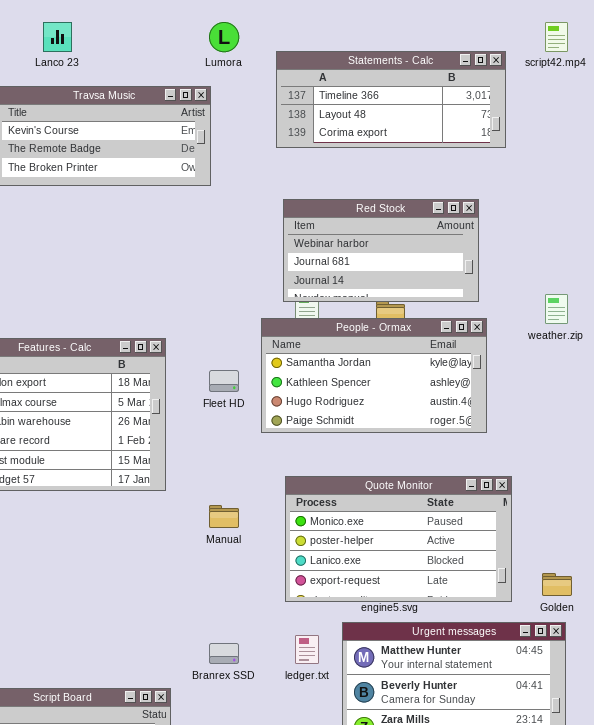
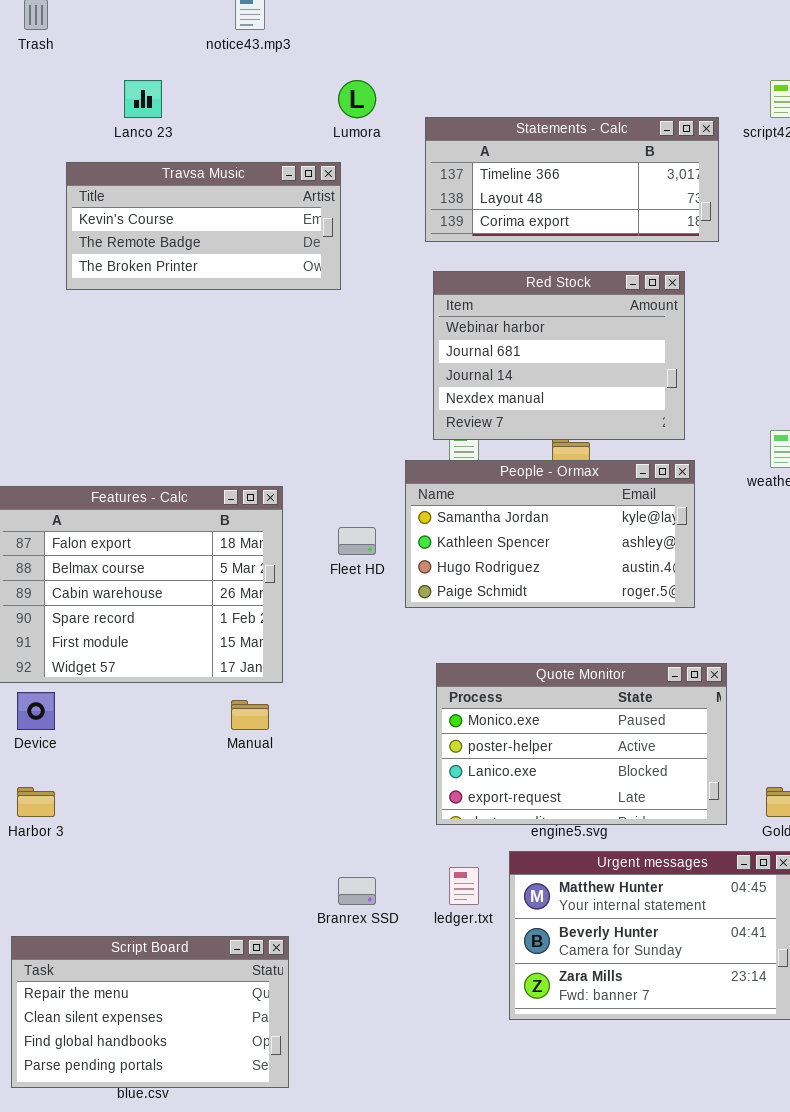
Red Stock: [283,199,479,302] -> [433,271,685,440], resized
Manual: [209,505,239,528] -> [231,700,269,730], moved

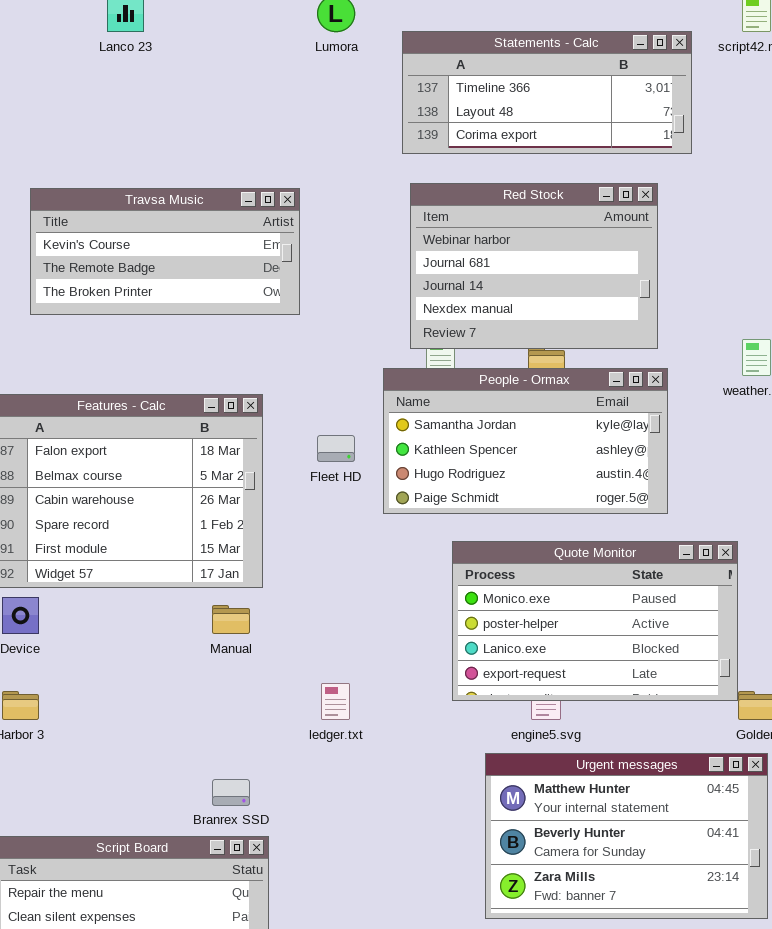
Travsa Music: [66,162,341,290] -> [30,188,300,315], moved
Quote Monitor: [436,663,727,825] -> [452,541,738,701], moved
ledger.txt: [449,867,479,905] -> [321,683,350,720], moved
Branrex SSD: [338,877,376,905] -> [212,779,250,806], moved

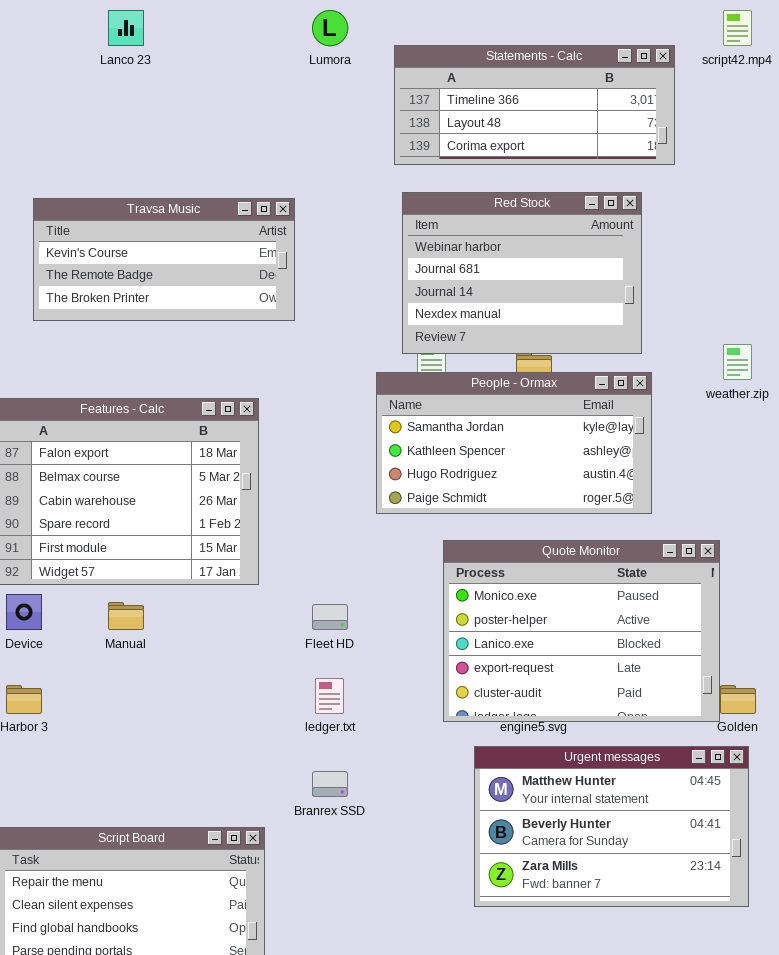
Fleet HD: [317,435,355,462] -> [312,604,348,630], moved
Quote Monitor: [452,541,738,701] -> [443,540,720,722], resized
Manual: [212,605,250,634] -> [108,602,144,630], moved
Branrex SSD: [212,779,250,806] -> [312,771,348,797], moved

